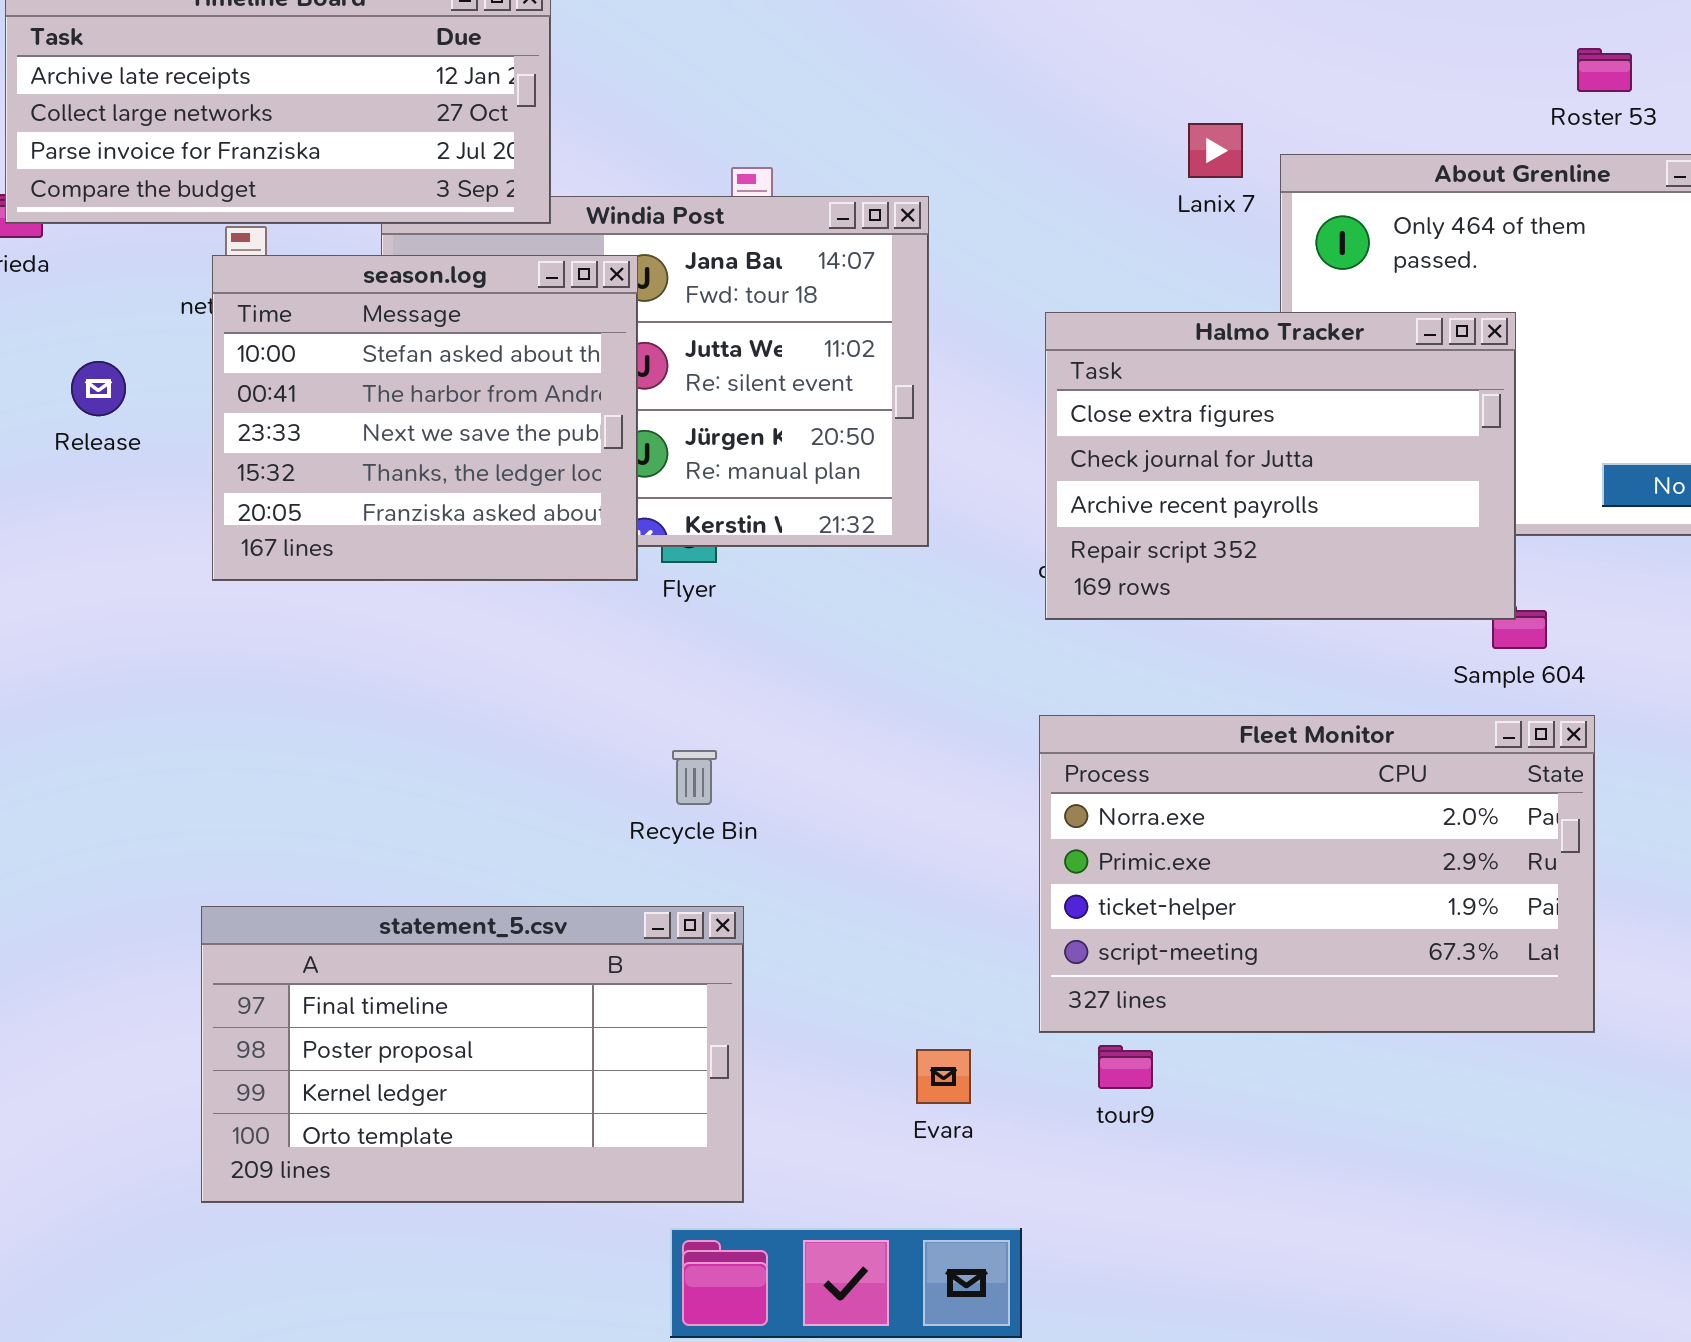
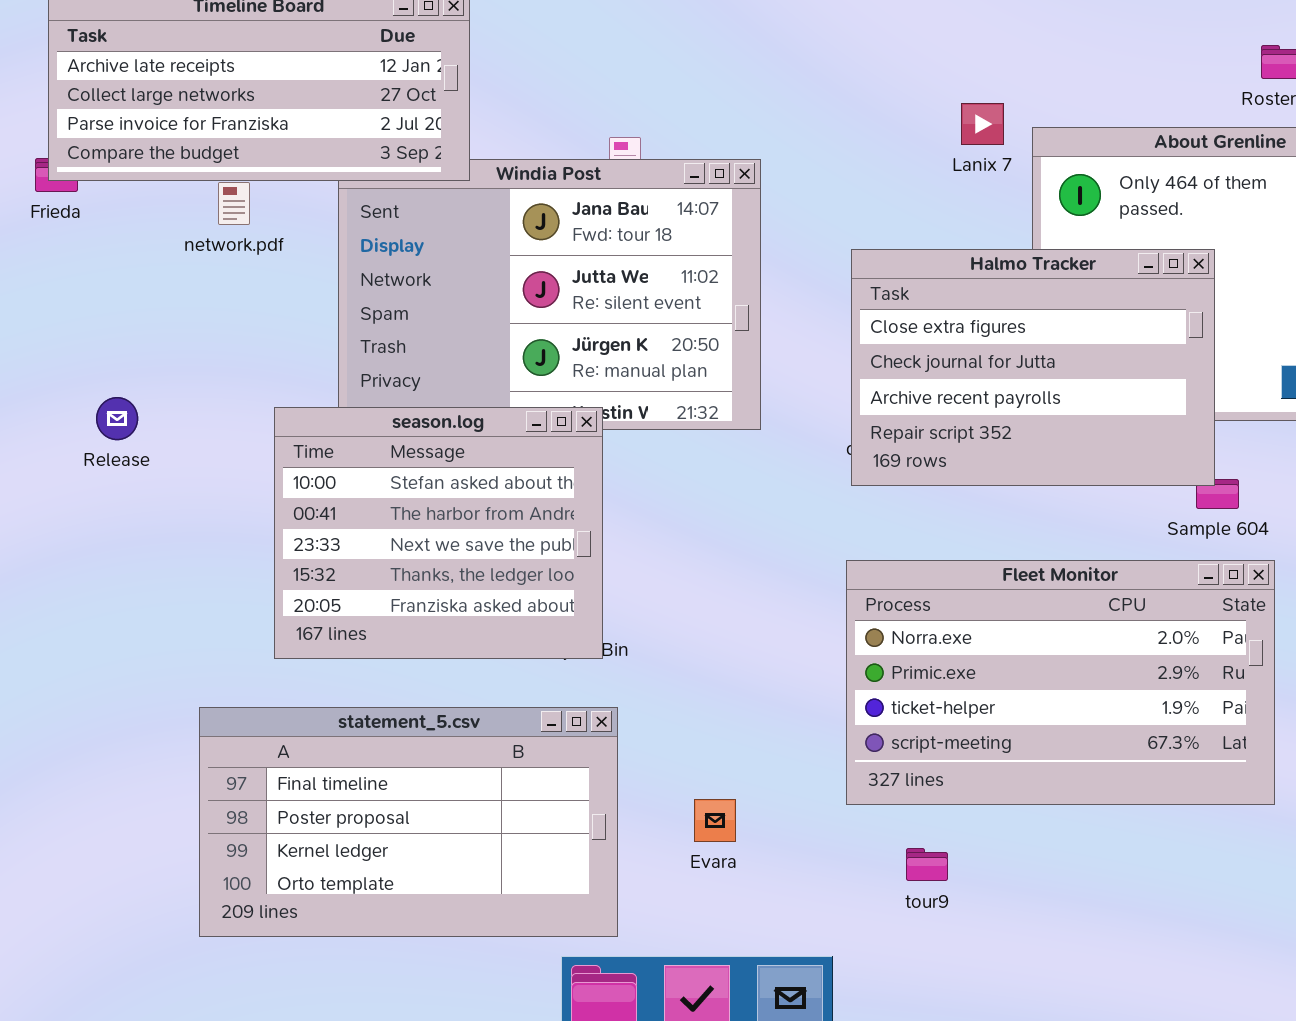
season.log: [212,255,638,581] -> [274,407,603,659], moved
Release: [71,361,126,416] -> [96,397,138,440], moved
tour9: [1098,1045,1153,1089] -> [906,848,948,881], moved
Evara: [916,1049,971,1104] -> [694,799,736,842], moved

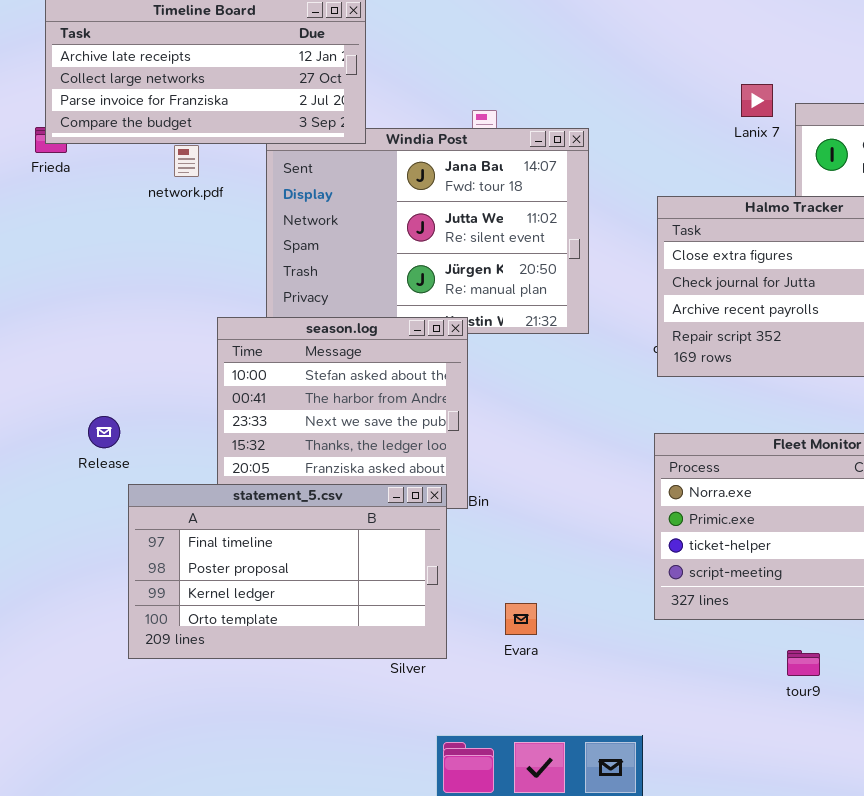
Release: [96,397,138,440] -> [88,416,120,448], moved
statement_5.csv: [199,707,618,937] -> [128,484,447,659], moved
Evara: [694,799,736,842] -> [505,603,537,635], moved
tour9: [906,848,948,881] -> [787,650,820,676], moved

